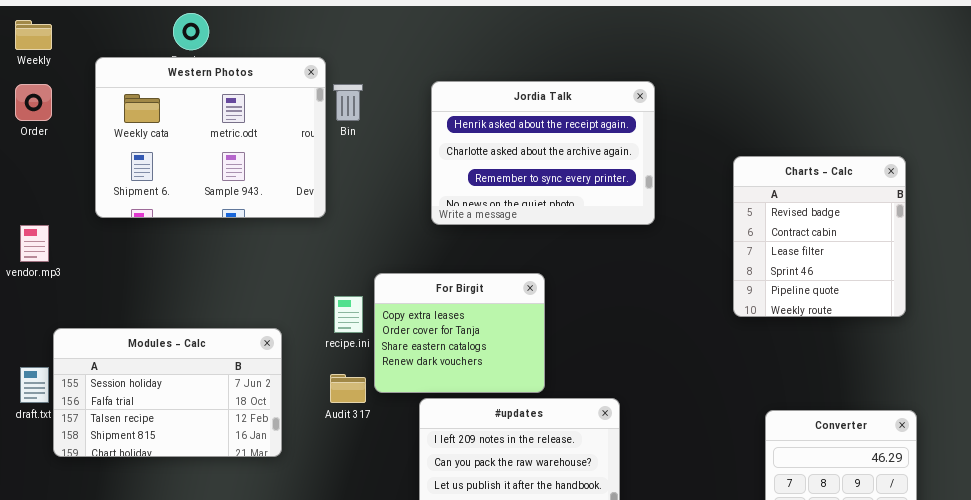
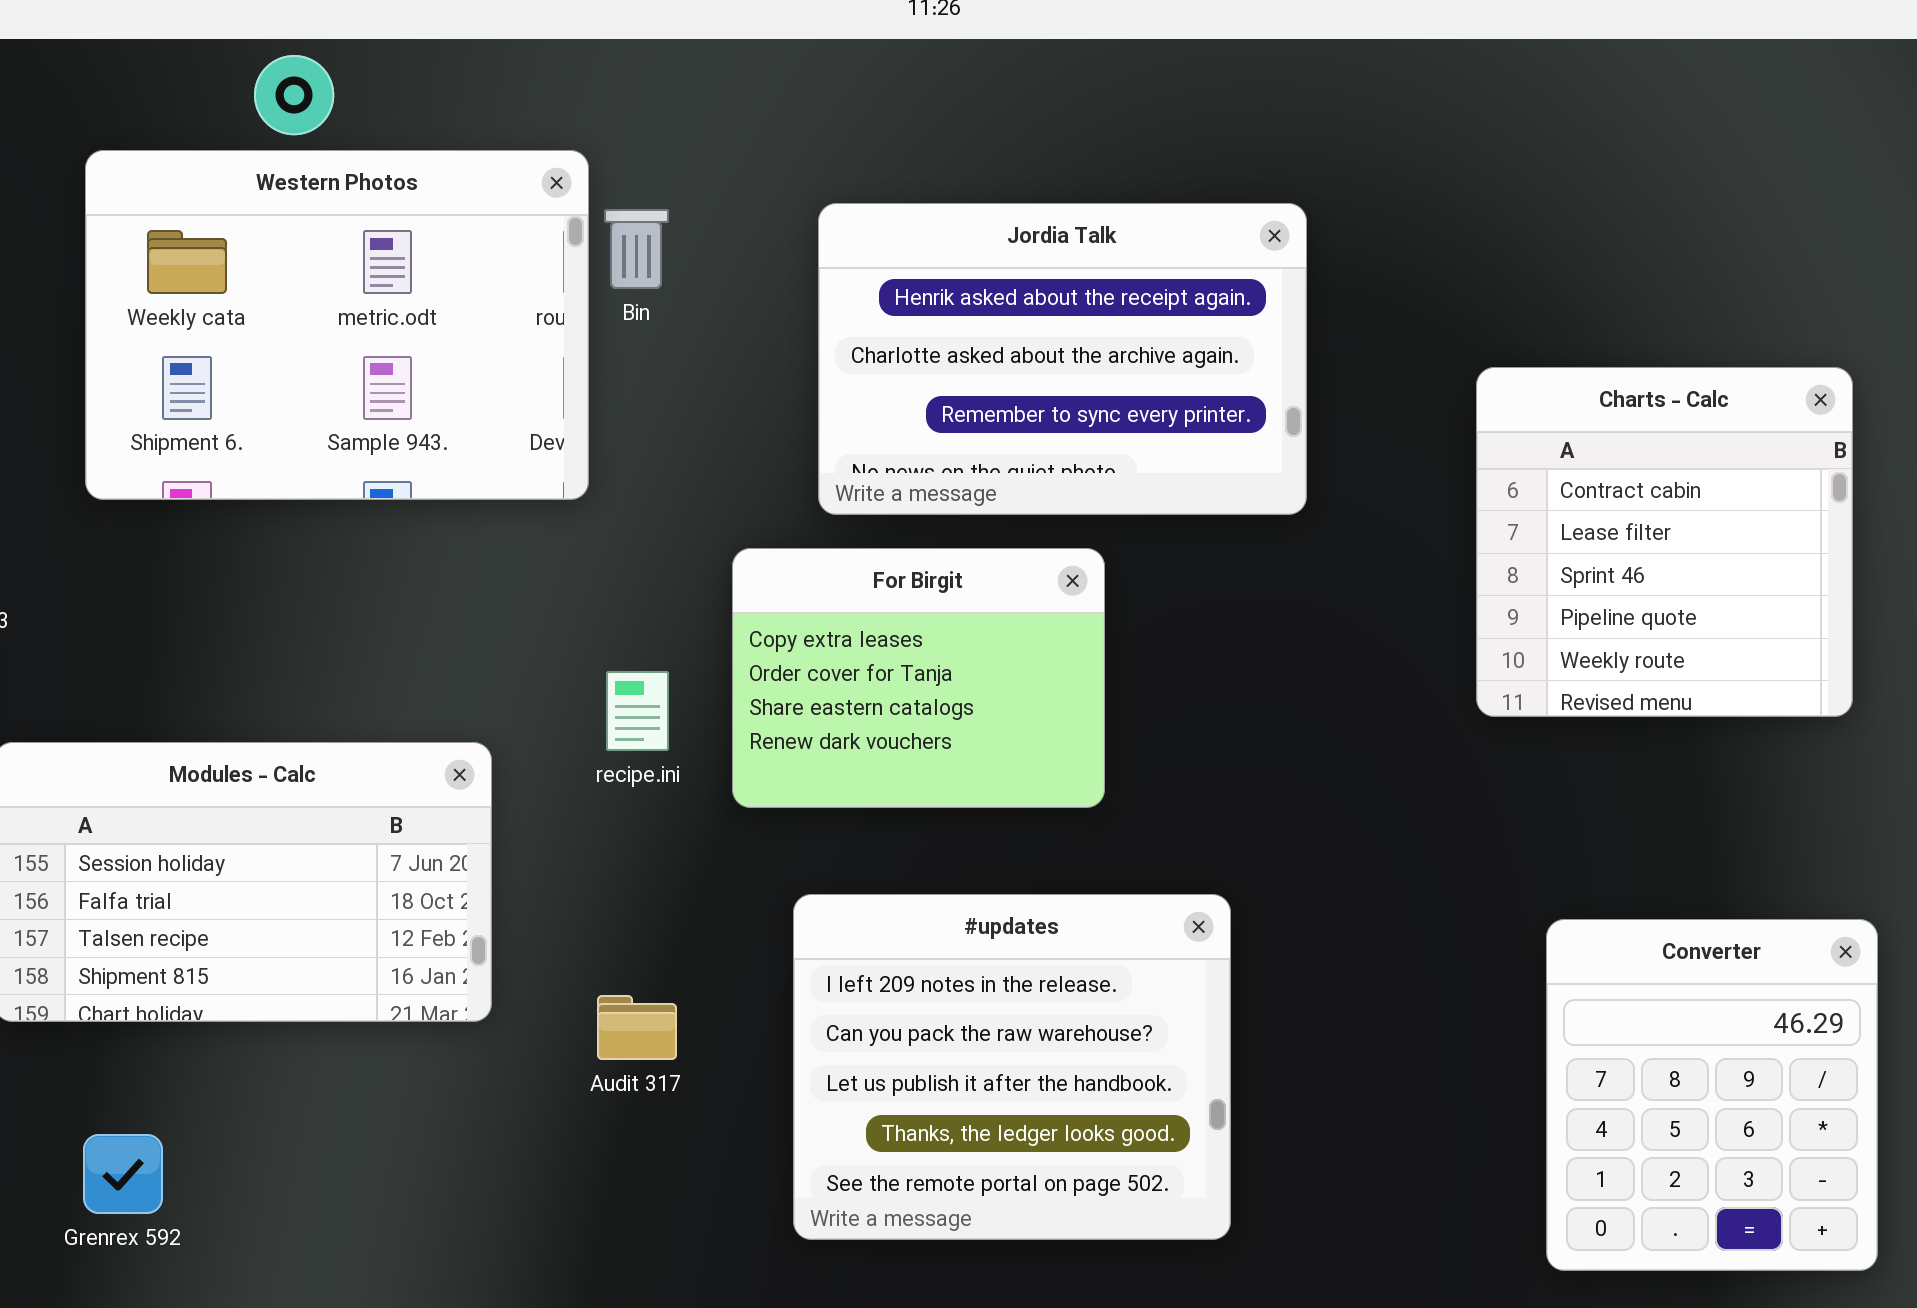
Charts - Calc: [733,156,906,317] -> [1476,367,1853,717], scrolled down 1 row
For Birgit: [374,273,545,393] -> [732,548,1105,808], moved
Audit 317: [330,374,366,403] -> [597,995,677,1060], moved

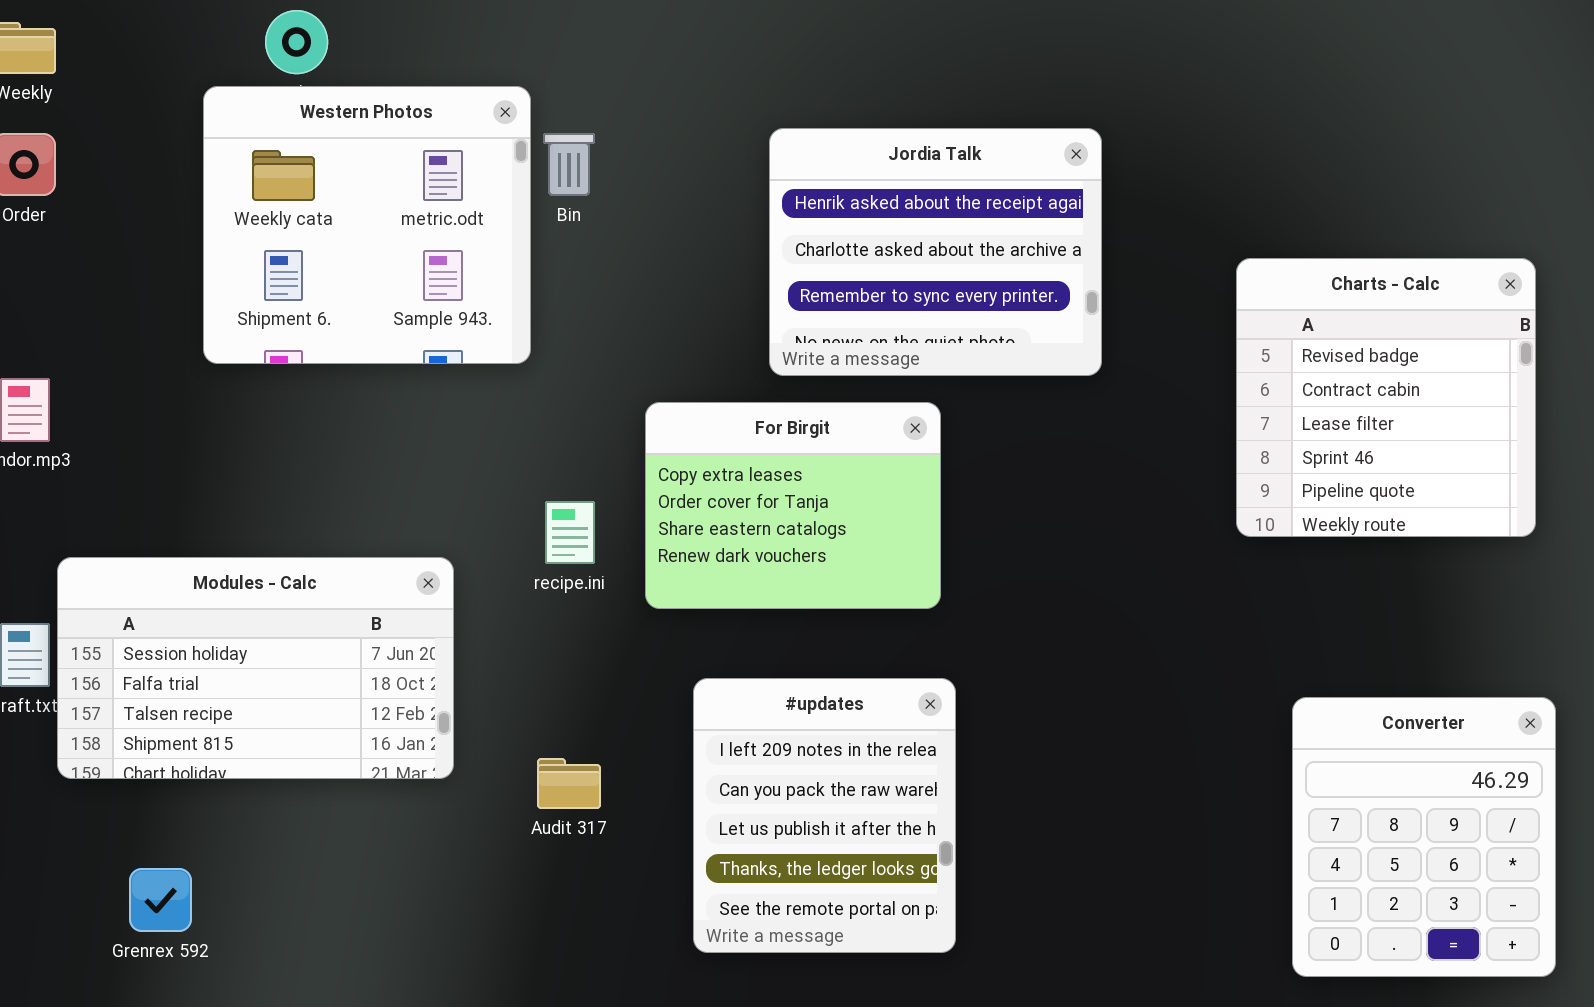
Western Photos: [85,150,589,500] -> [203,86,531,364], resized
Jordia Talk: [818,203,1307,515] -> [769,128,1102,376], resized
Charts - Calc: [1476,367,1853,717] -> [1236,258,1536,537], scrolled up 1 row
#updates: [793,894,1231,1240] -> [693,678,956,953], resized

